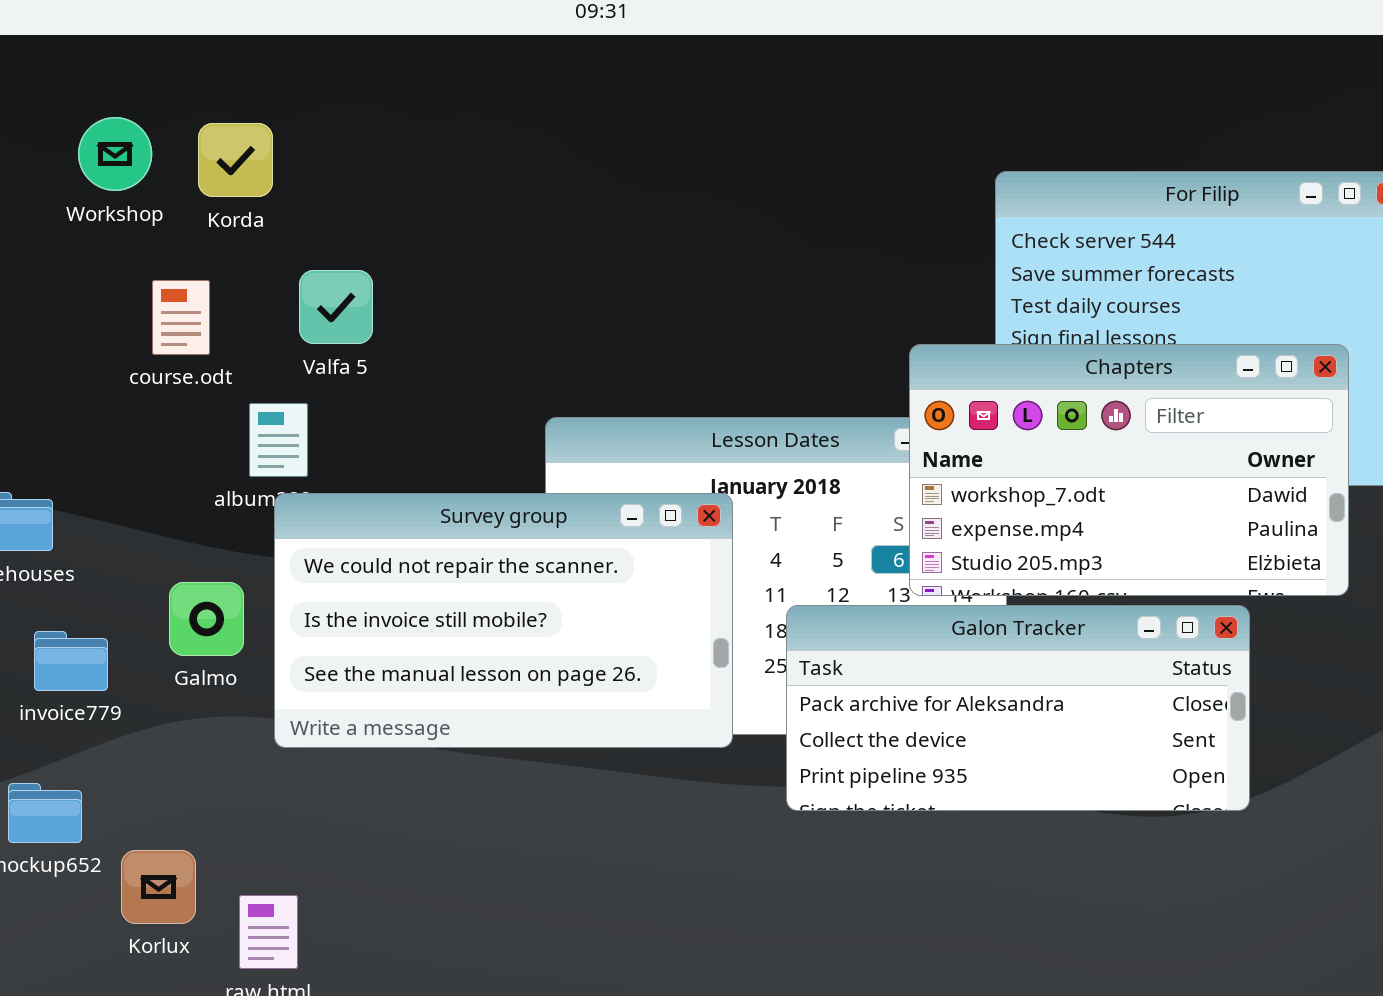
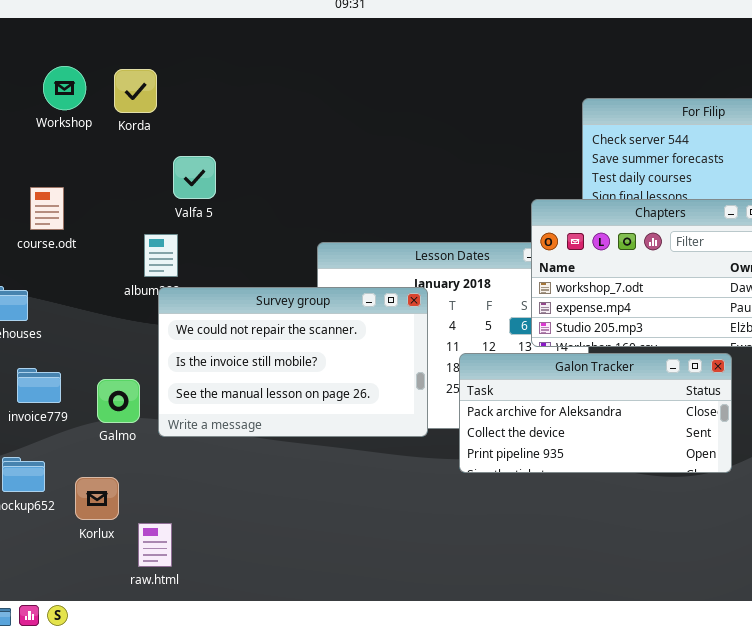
course.odt: [152,280,210,355] -> [30,187,64,230], moved
Galmo: [169,582,244,656] -> [97,379,140,423], moved
Korlux: [121,850,196,924] -> [75,477,119,520], moved

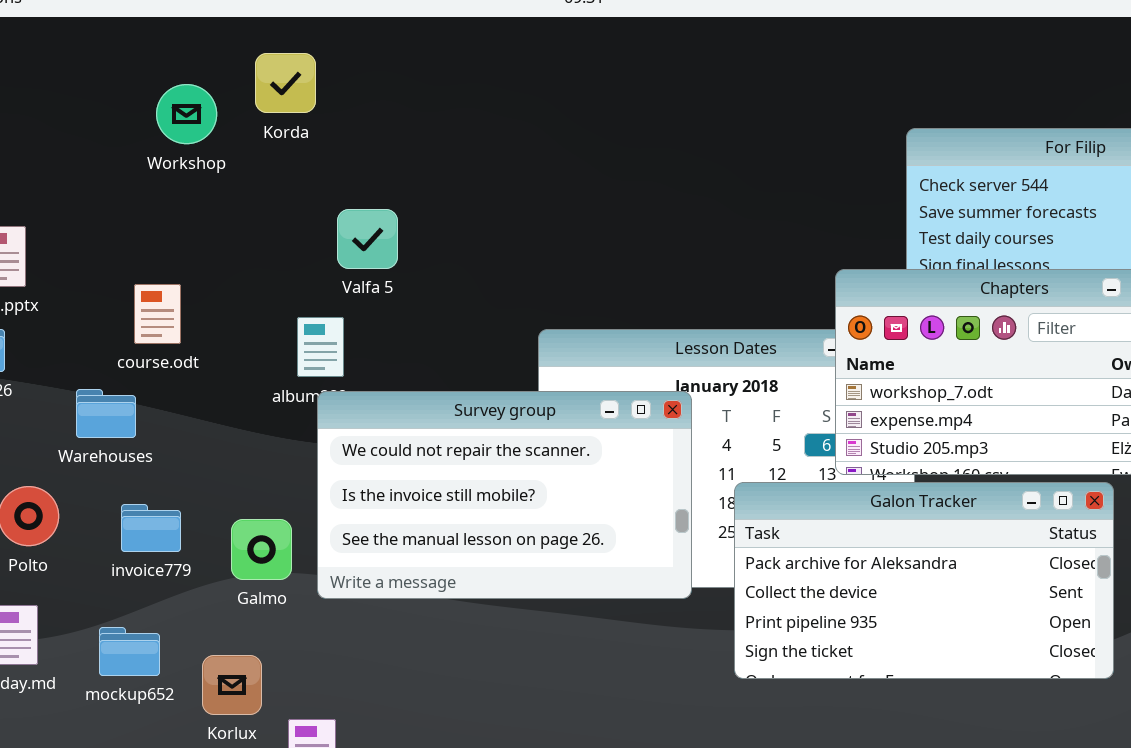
Korda: [114,69,157,113] -> [255,53,316,113], moved
course.odt: [30,187,64,230] -> [134,284,181,344], moved
Galon Tracker: [459,353,732,473] -> [734,482,1114,679], resized

